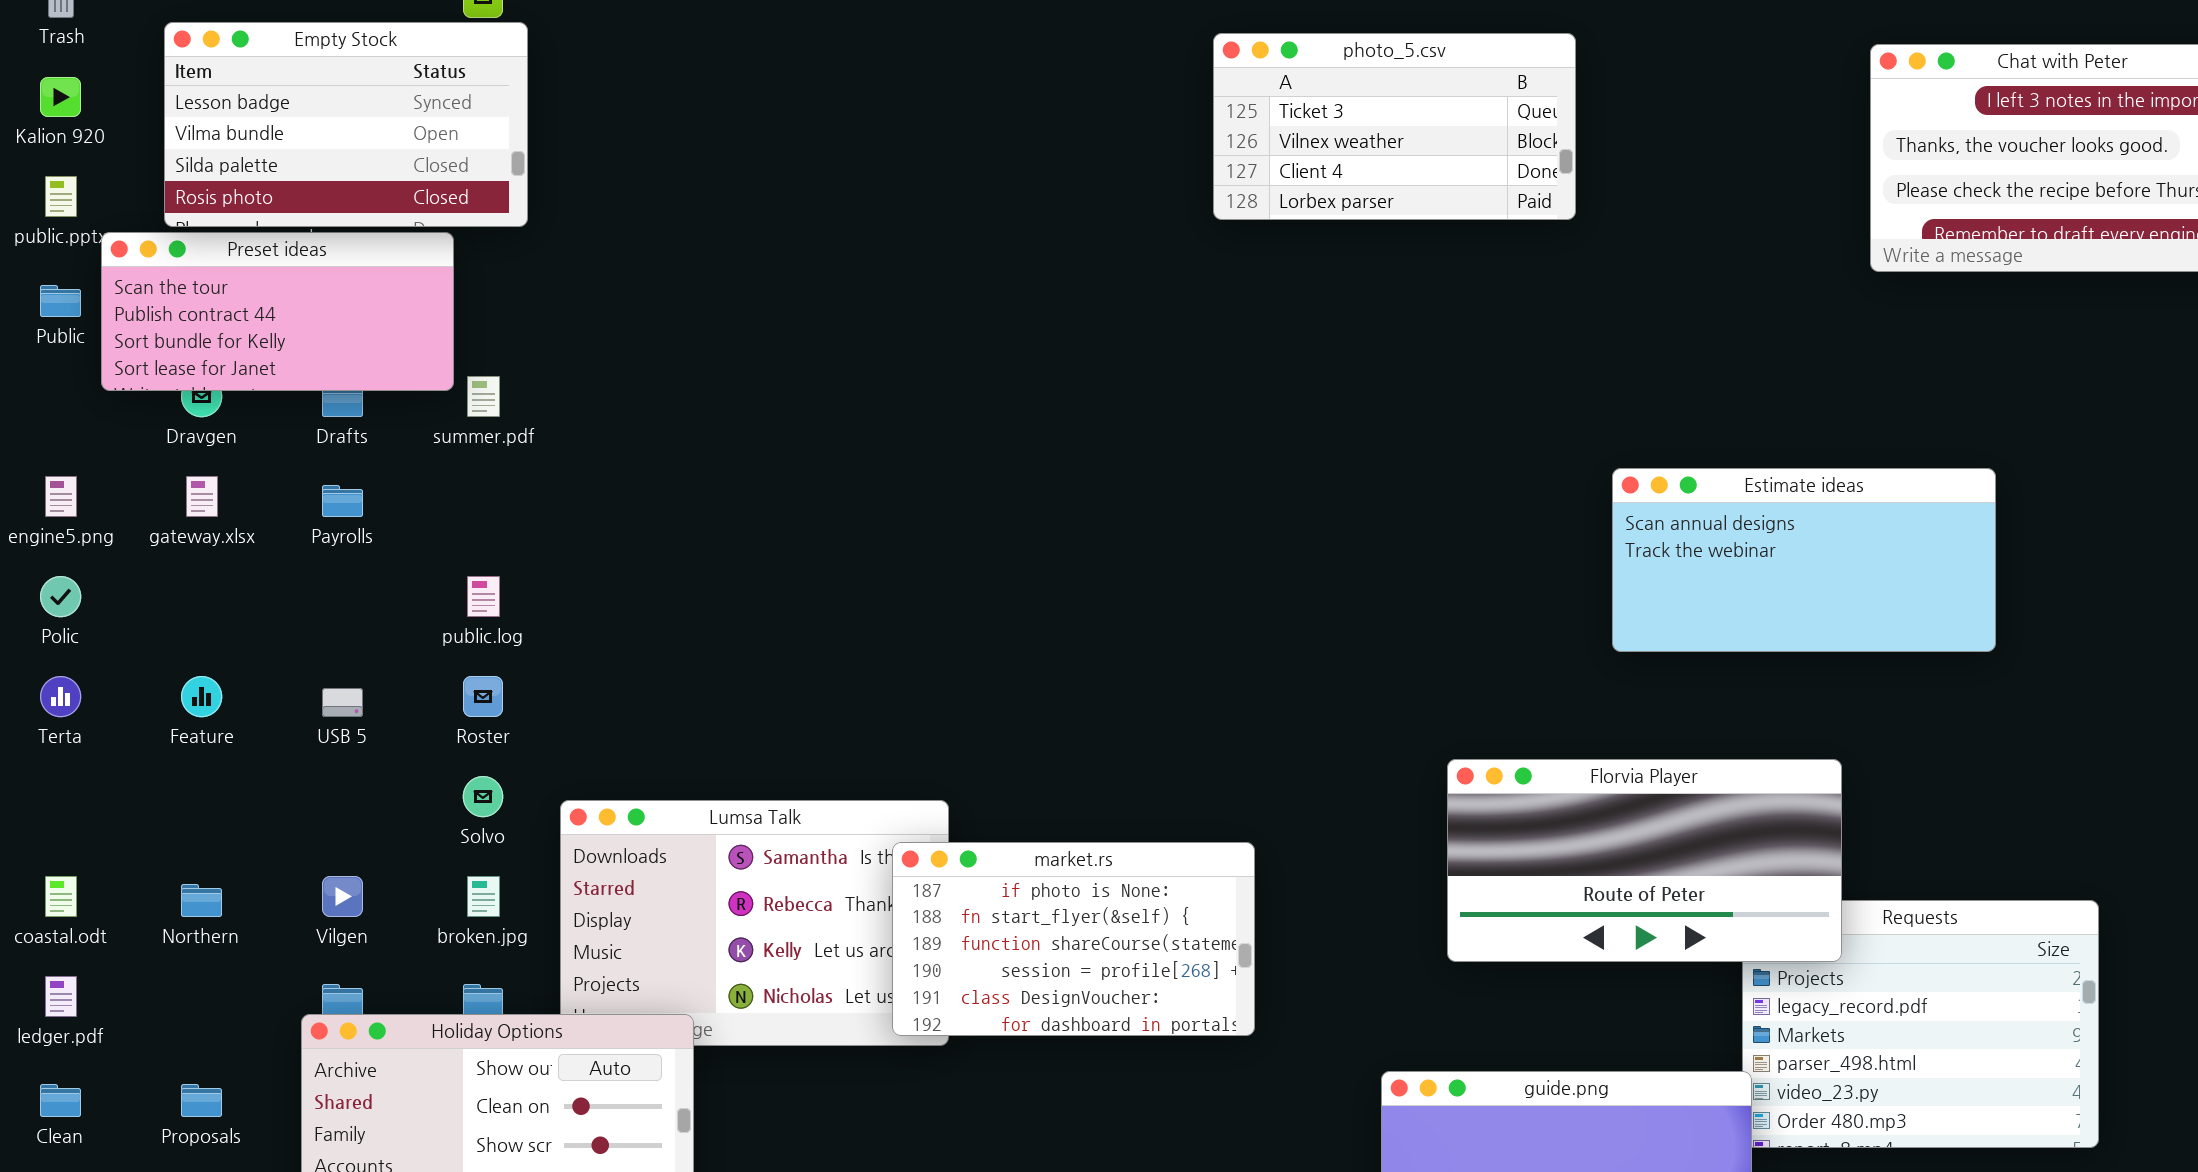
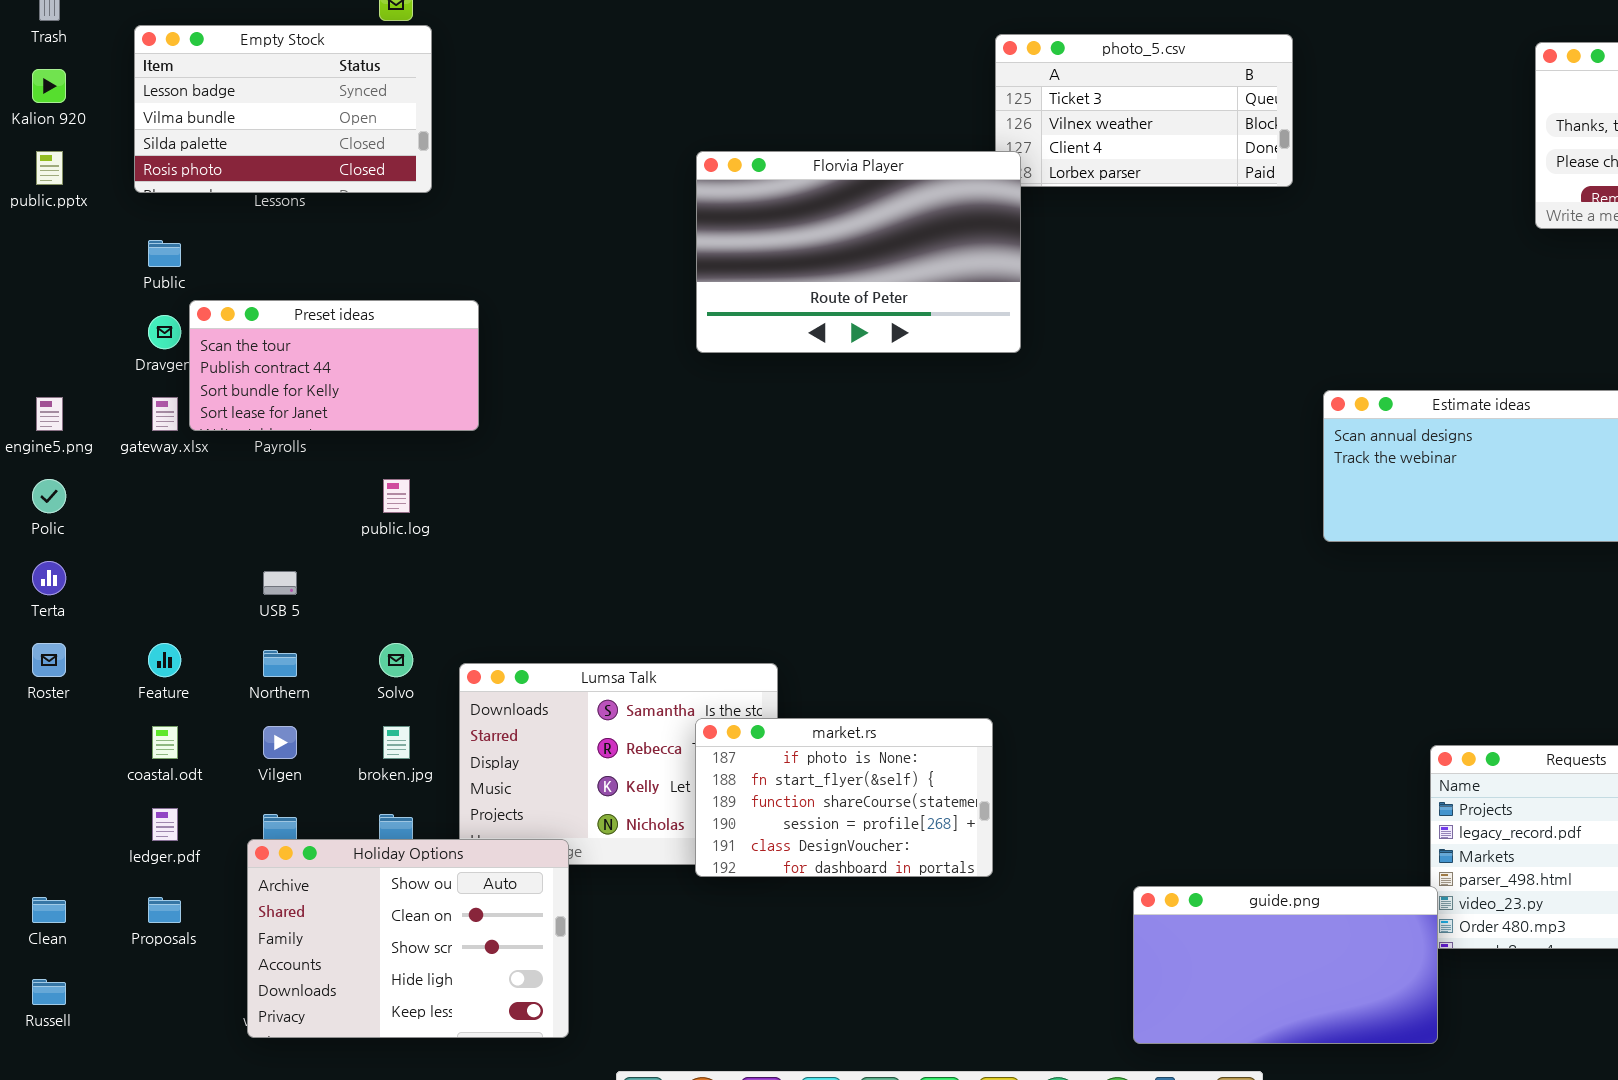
Preset ideas: [101,232,454,391] -> [189,300,479,431], moved
Public: [40,285,81,317] -> [148,240,181,267], moved
Feature: [181,676,222,717] -> [148,643,181,677], moved
Roster: [463,676,503,717] -> [32,643,66,677], moved
Florvia Player: [1447,759,1842,962] -> [696,151,1021,353], moved, resized
market.rs: [892,842,1255,1036] -> [695,718,993,877], moved
coastal.odt: [45,876,77,917] -> [152,726,178,759], moved
Northern: [181,884,222,917] -> [263,650,297,677], moved
ledger.pdf: [45,976,77,1017] -> [152,808,178,841], moved

